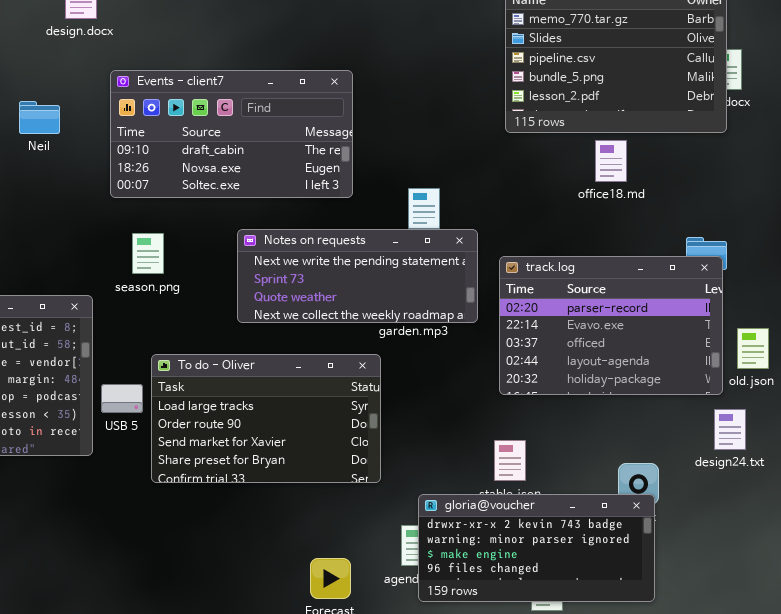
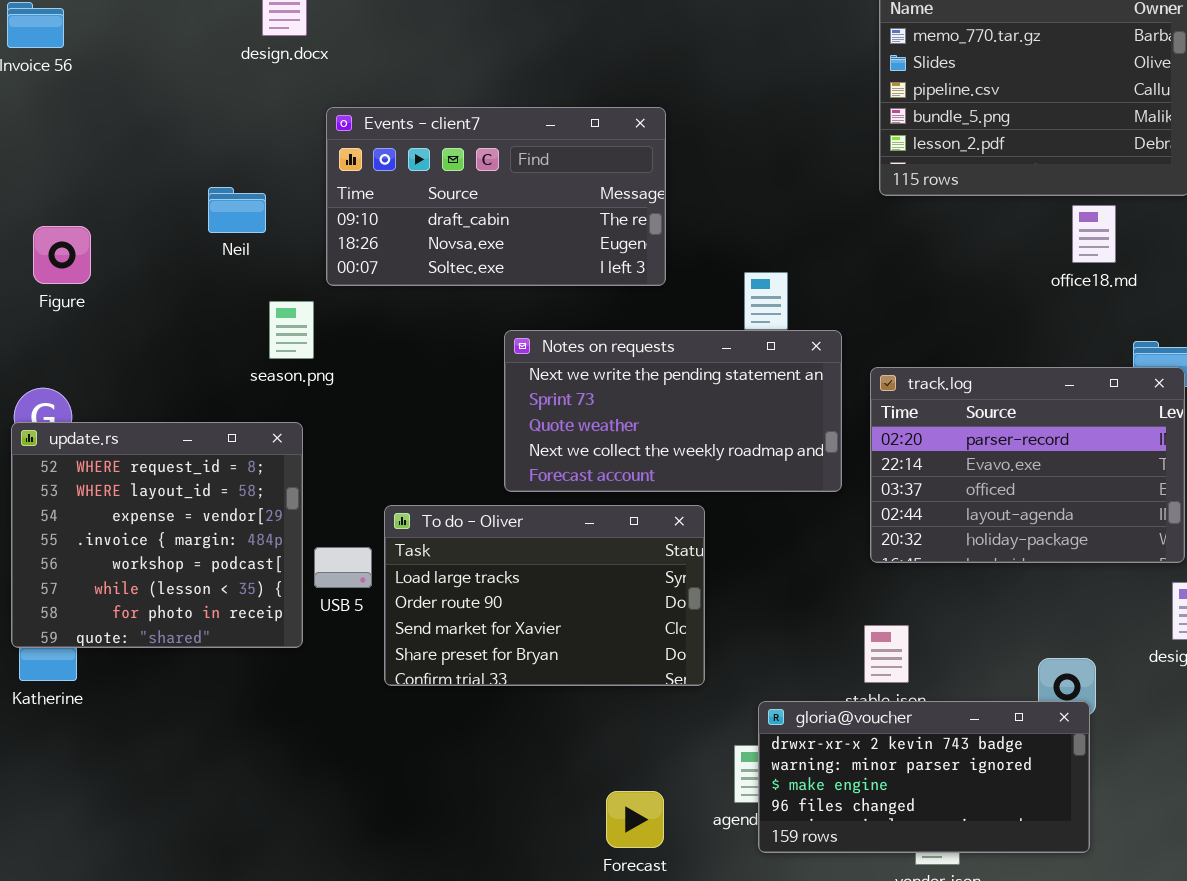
Neil: [19,101,60,134] -> [208,187,266,233], moved
office18.md: [595,140,627,182] -> [1072,205,1116,263], moved
Notes on requests: [237,229,478,323] -> [504,330,842,492], resized
season.png: [132,233,164,274] -> [269,301,314,359], moved

